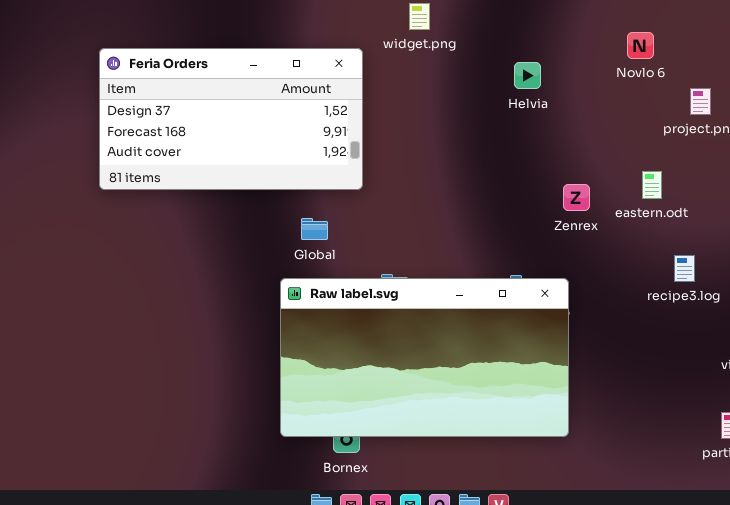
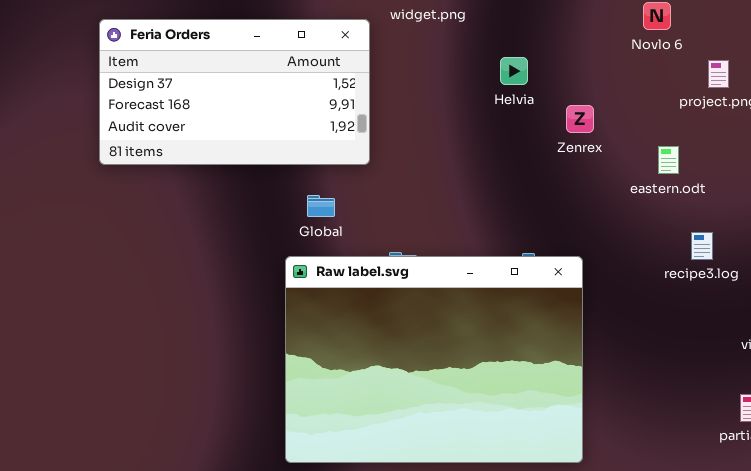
Helvia: [514,62,541,89] -> [500,57,528,85], moved
Zenrex: [563,184,590,211] -> [566,105,594,133], moved
Raw label.svg: [280,278,569,437] -> [285,256,583,463], resized

